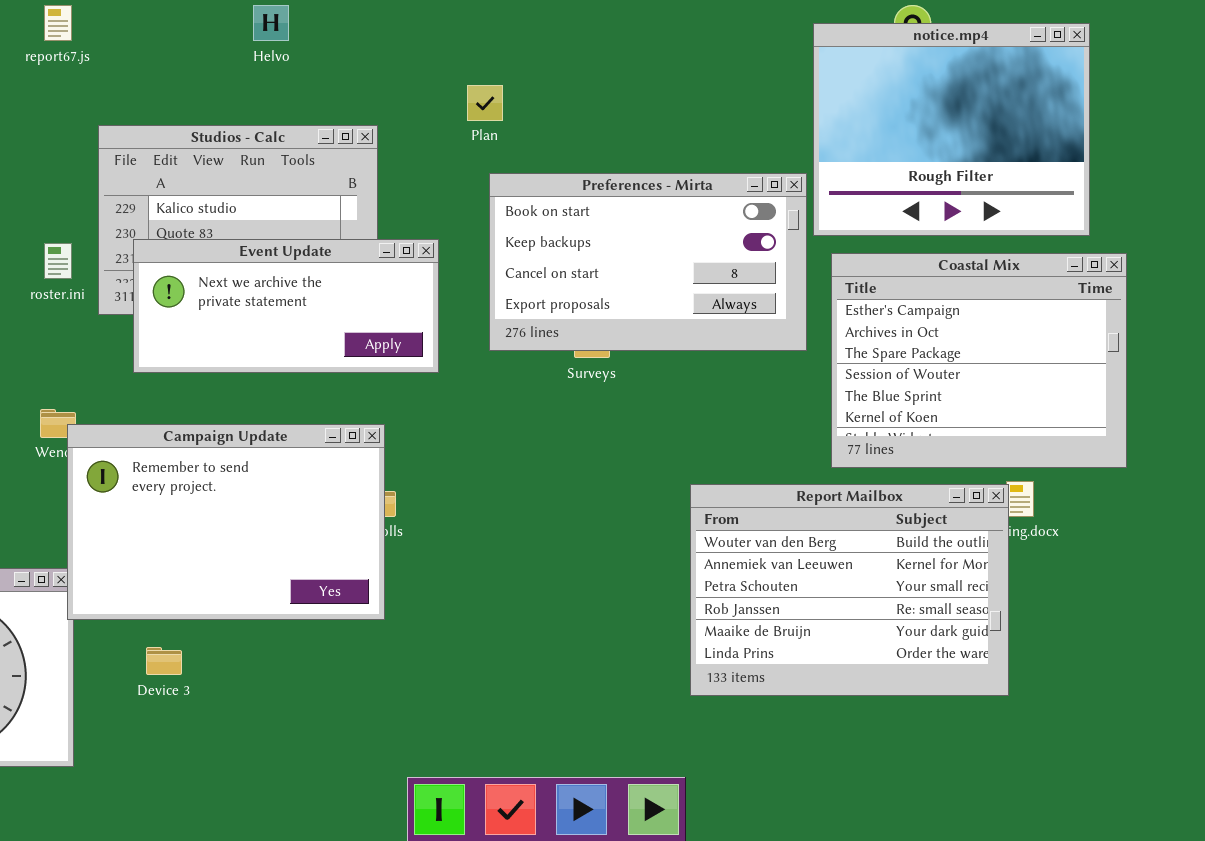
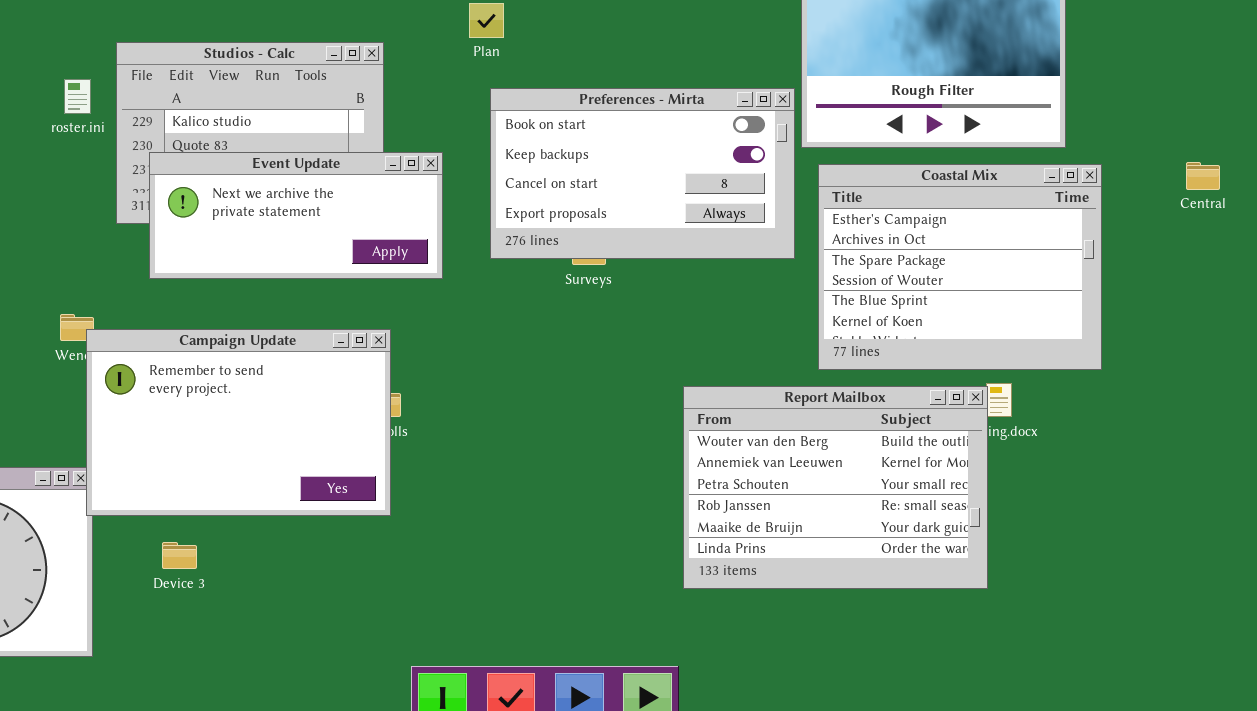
roster.ini: [44,243,72,279] -> [64,79,91,114], moved

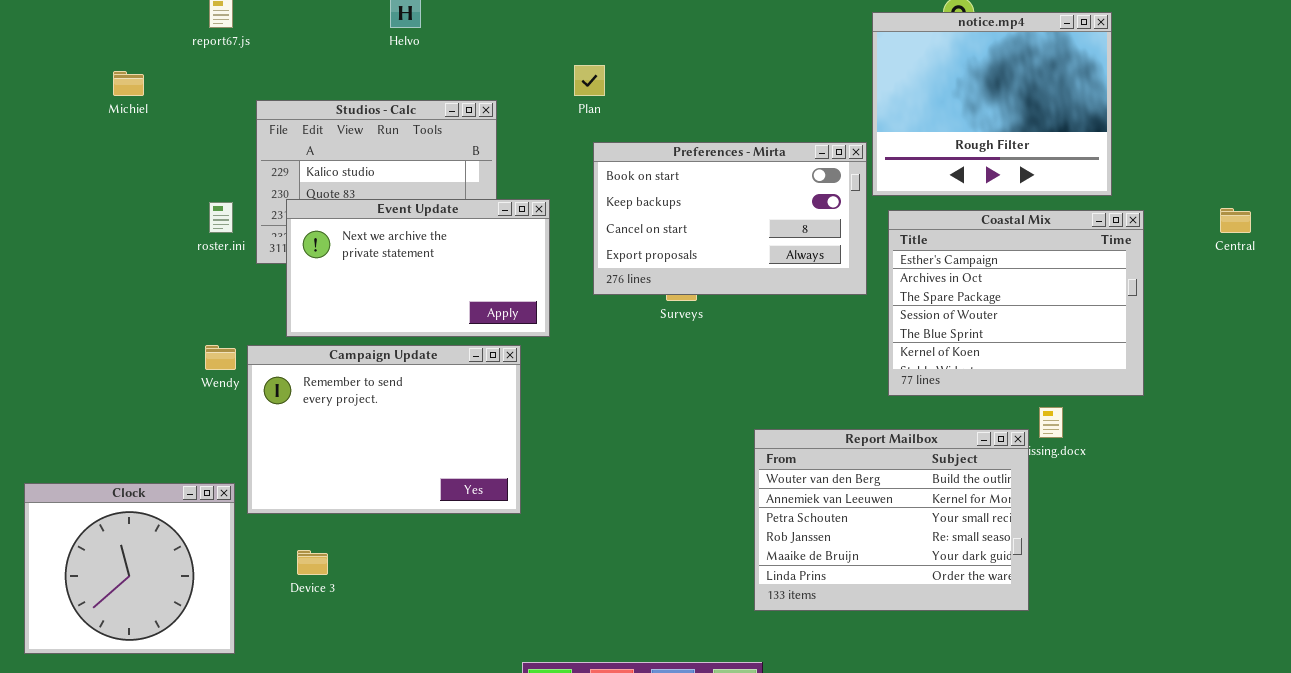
roster.ini: [64,79,91,114] -> [209,202,233,233], moved
Event Update: [149,152,443,279] -> [286,199,550,337], resized
Campaign Update: [86,329,391,516] -> [247,345,521,514], moved
Report Mailbox: [683,386,988,589] -> [754,429,1029,611], moved

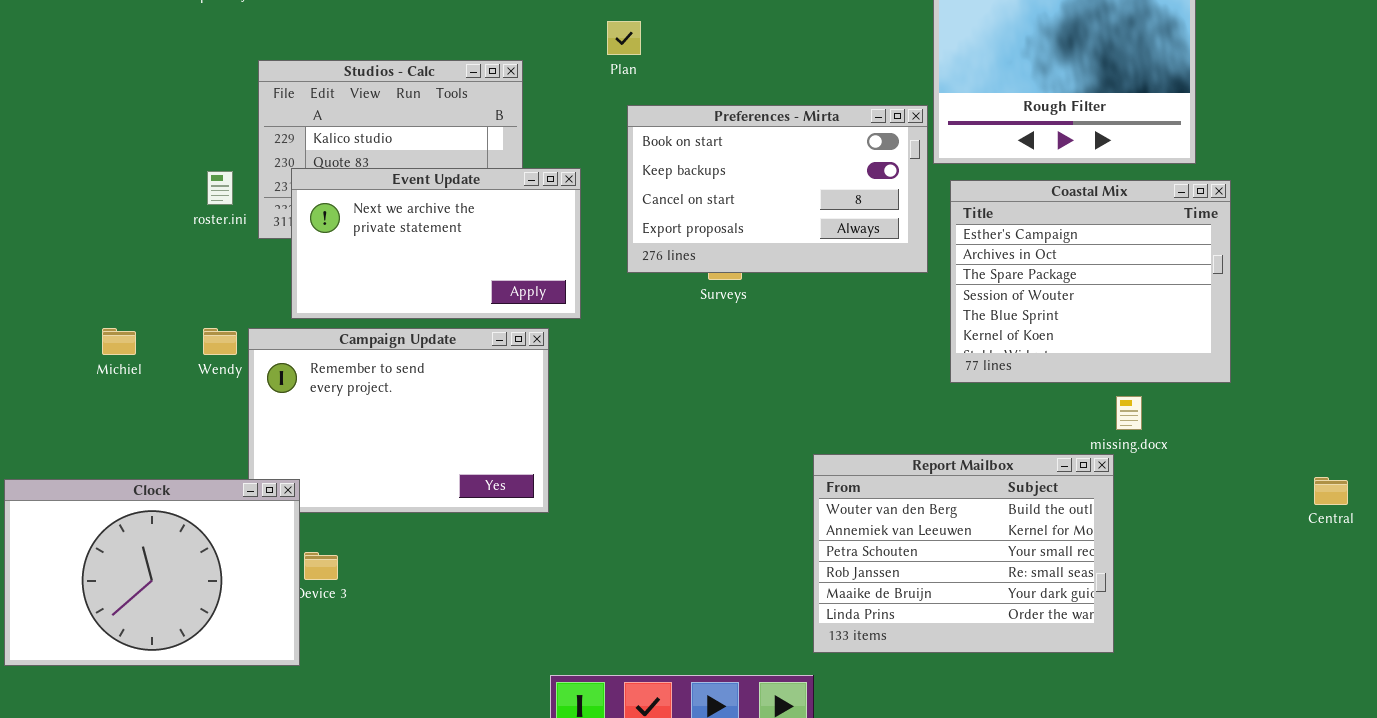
Michiel: [113,71,144,96] -> [102,328,136,355], moved
Central: [1220,208,1251,233] -> [1314,477,1348,505], moved
Report Mailbox: [754,429,1029,611] -> [813,454,1114,653], moved
Clock: [24,483,235,654] -> [4,479,300,666], resized

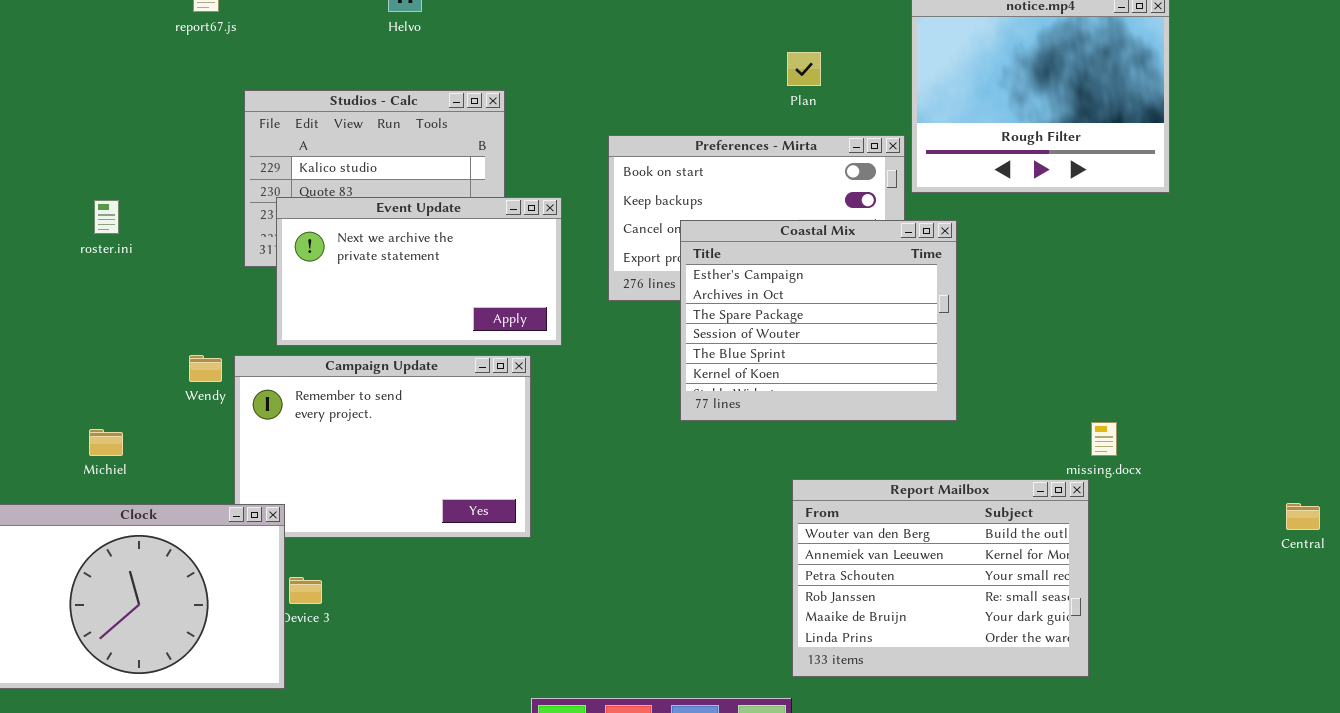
Plan: [607,21,641,55] -> [787,52,821,86], moved
roster.ini: [207,171,233,205] -> [94,200,119,234], moved
Coastal Mix: [950,180,1231,383] -> [680,220,957,421], moved
Michiel: [102,328,136,355] -> [89,429,123,456], moved

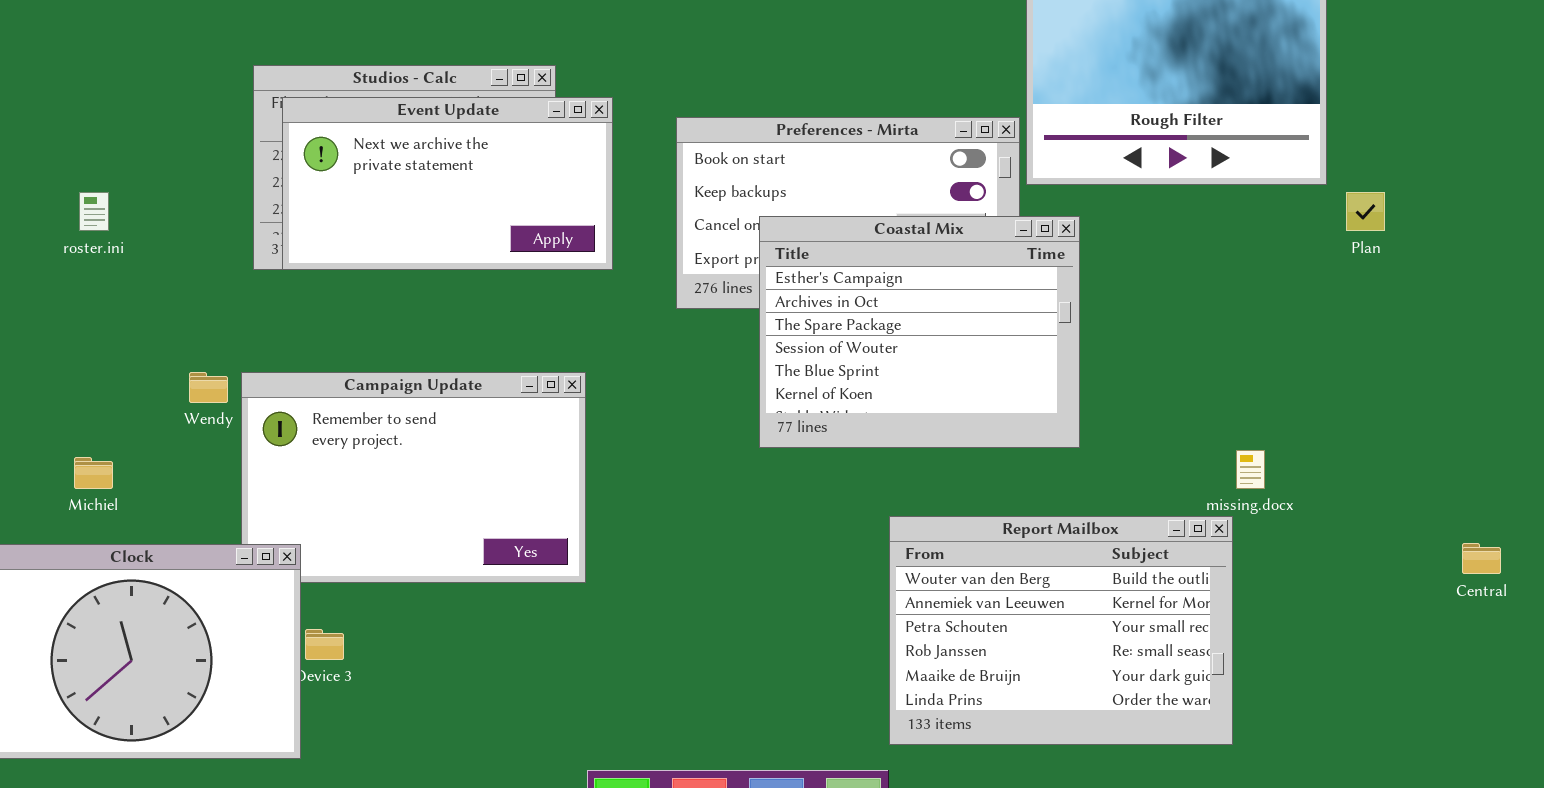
Plan: [787,52,821,86] -> [1346,192,1385,231], moved
Event Update: [276,197,562,346] -> [282,97,613,270], moved

